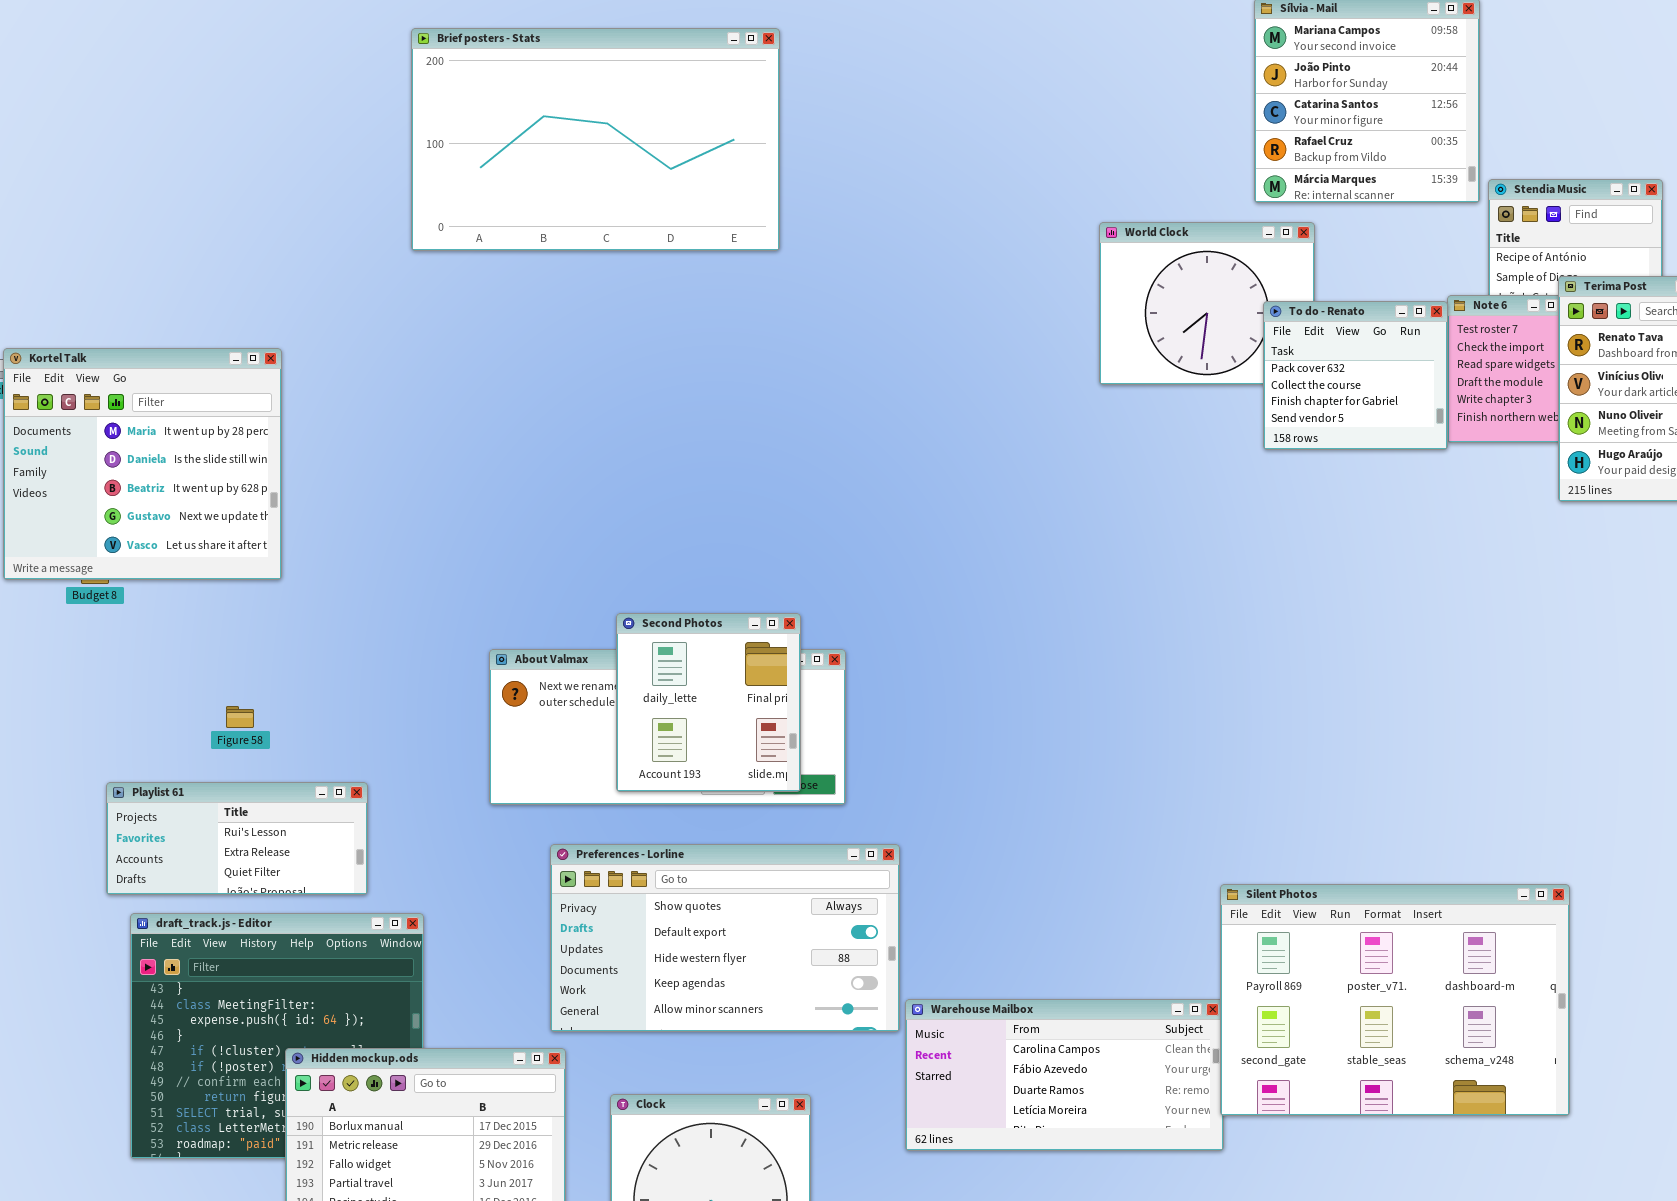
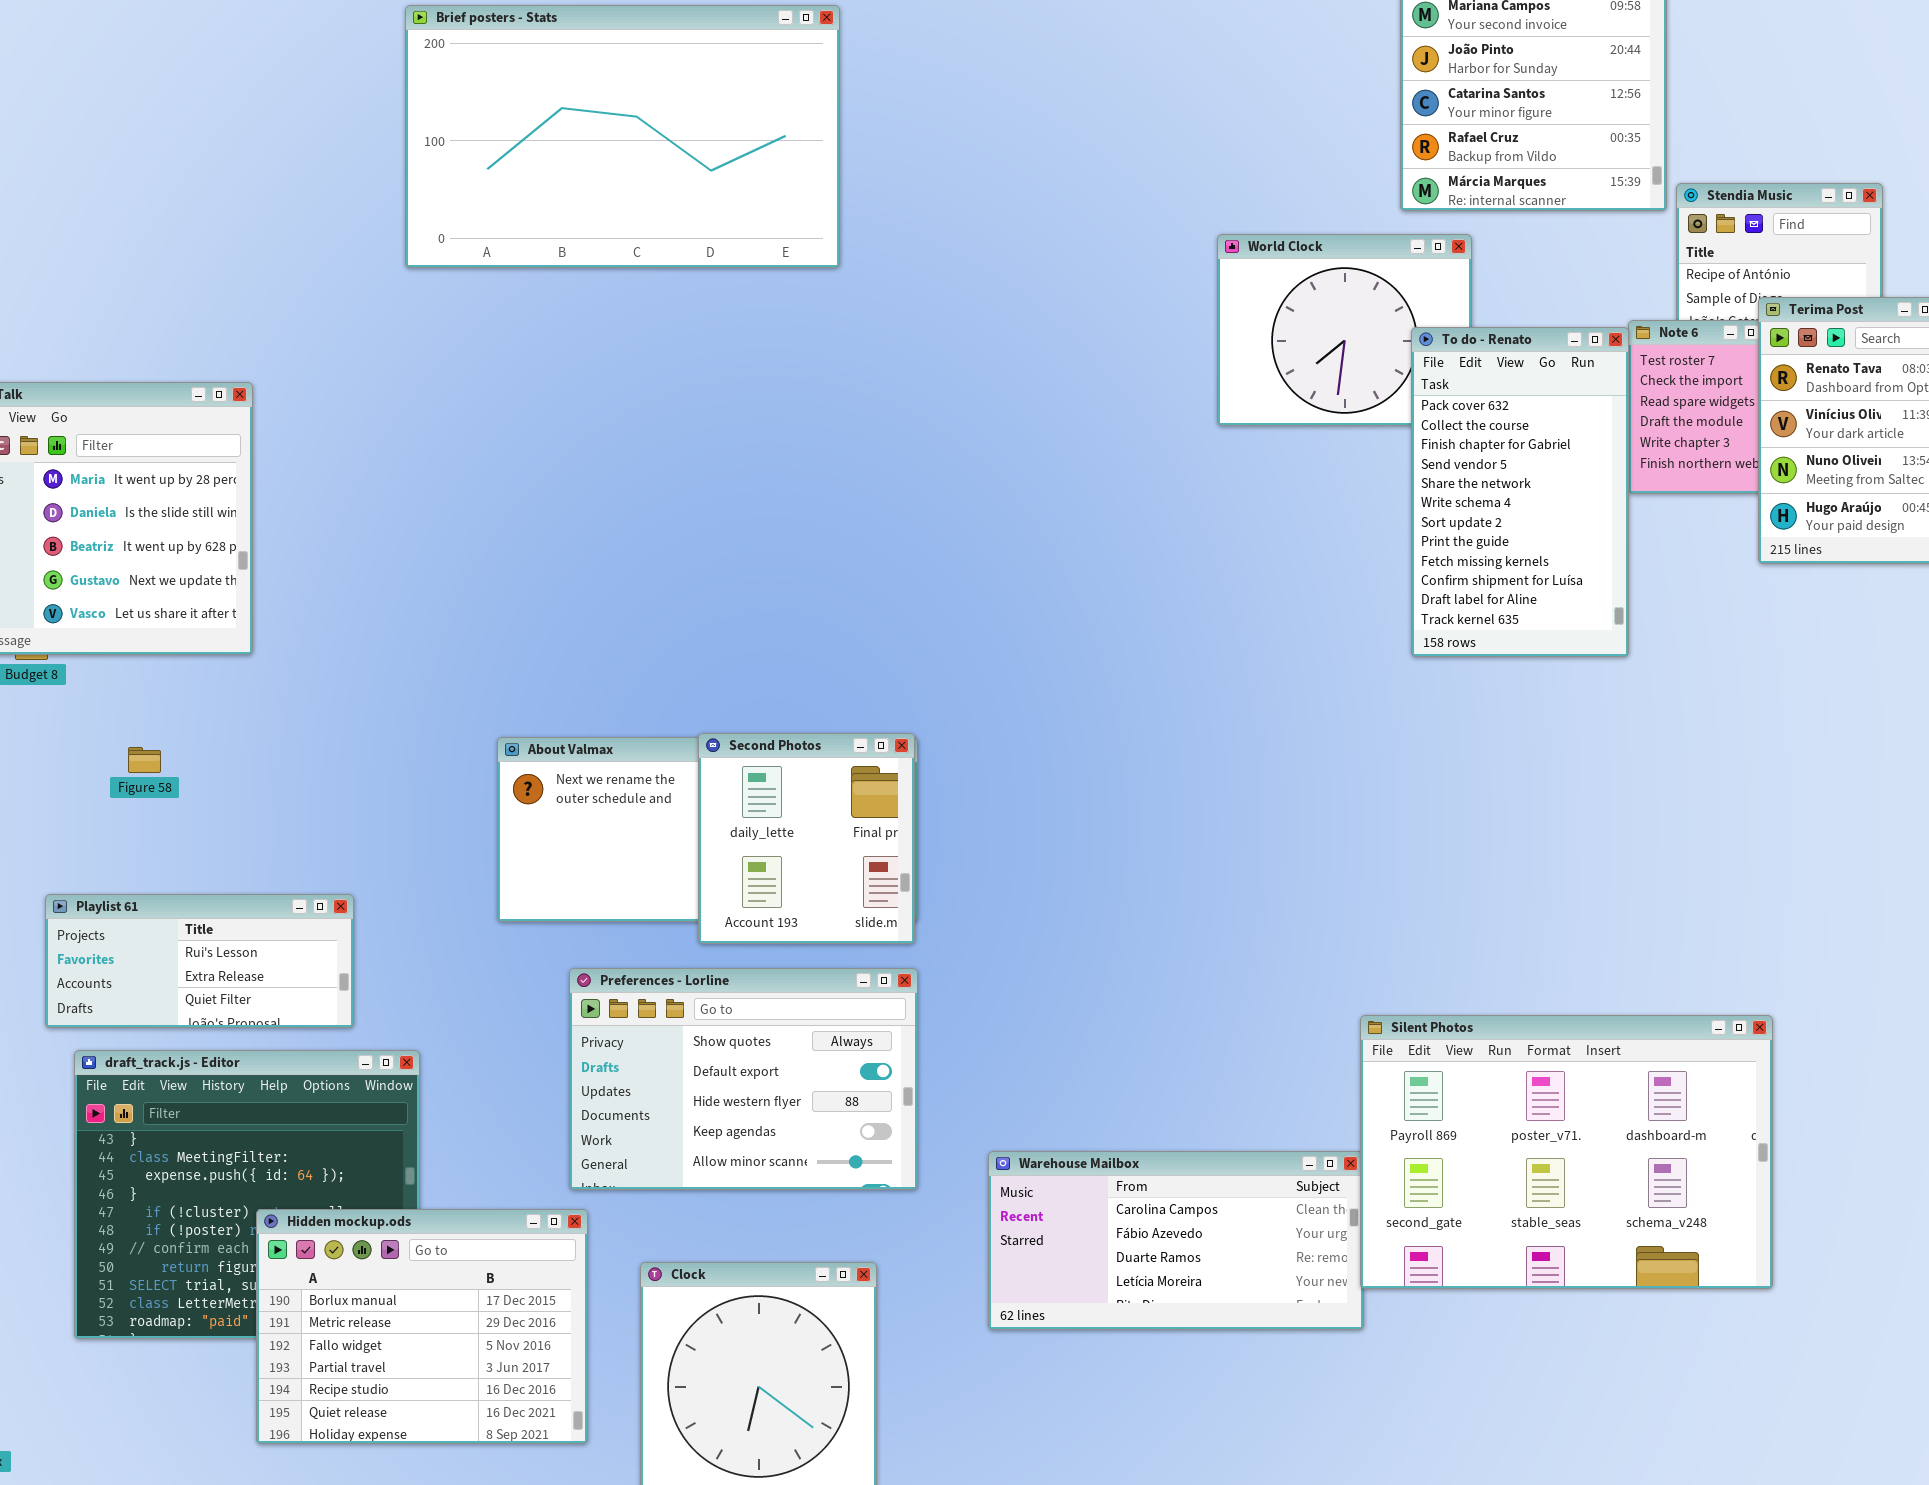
To do - Renato: [1263,301,1448,450] -> [1411,327,1629,657], resized
Second Photos: [616,613,801,792] -> [698,733,915,944], moved
Figure 58: [226,706,254,728] -> [128,747,161,773], moved
Preferences - Lorline: [550,844,900,1032] -> [569,968,918,1190], resized

